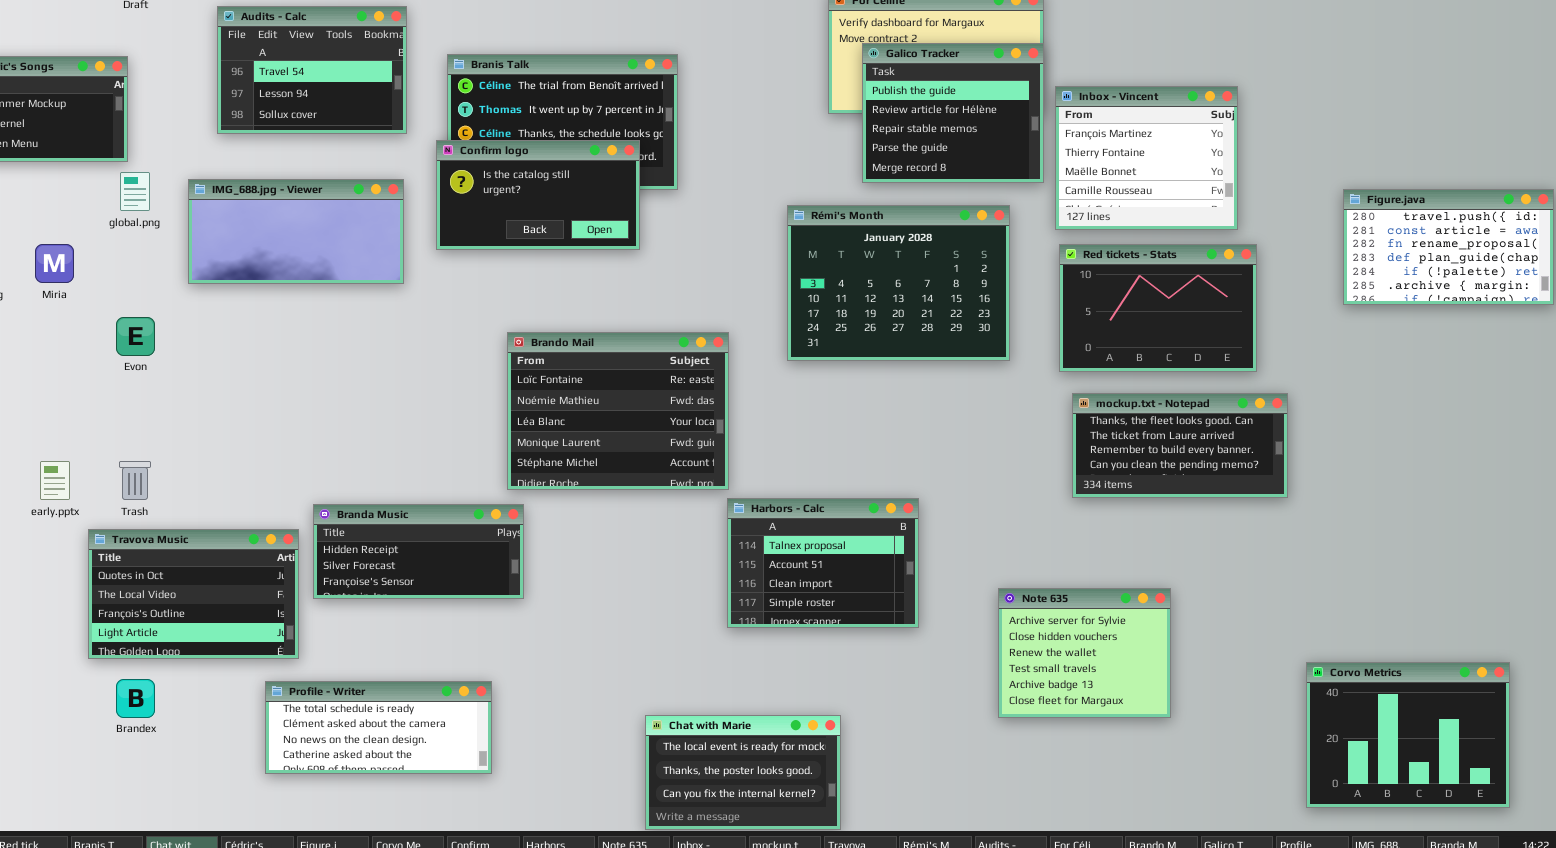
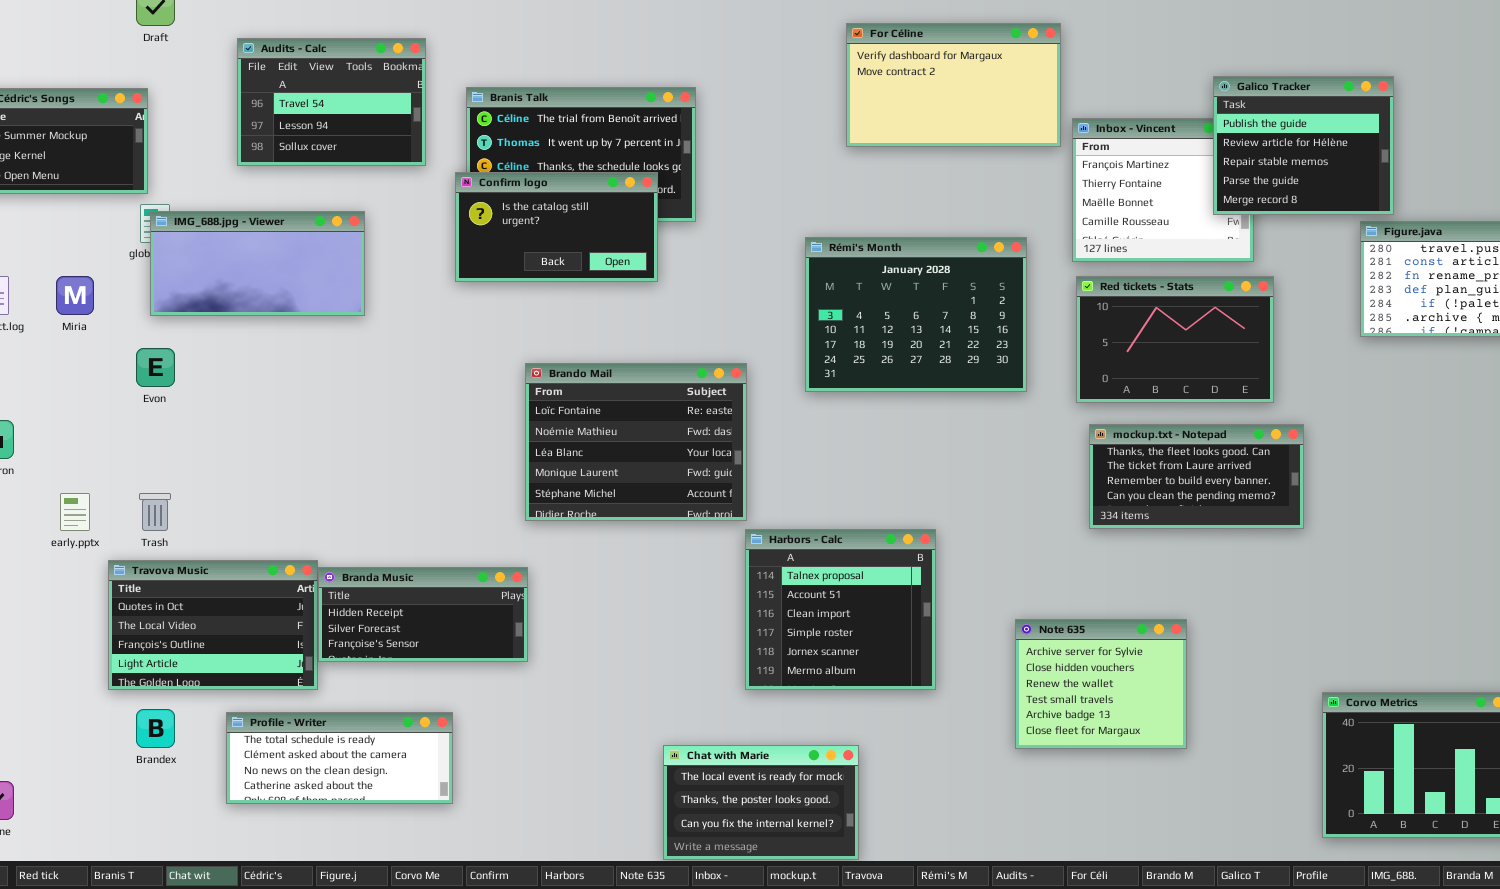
Galico Tracker: [862,43,1044,183] -> [1213,76,1394,215], moved
IMG_688.jpg - Viewer: [188,179,404,284] -> [150,211,365,316], moved
Harbors - Calc: [727,498,919,628] -> [745,529,936,690], resized
Branda Music: [313,504,524,599] -> [318,567,528,662], moved
Profile - Writer: [265,681,492,774] -> [226,712,453,804], moved

